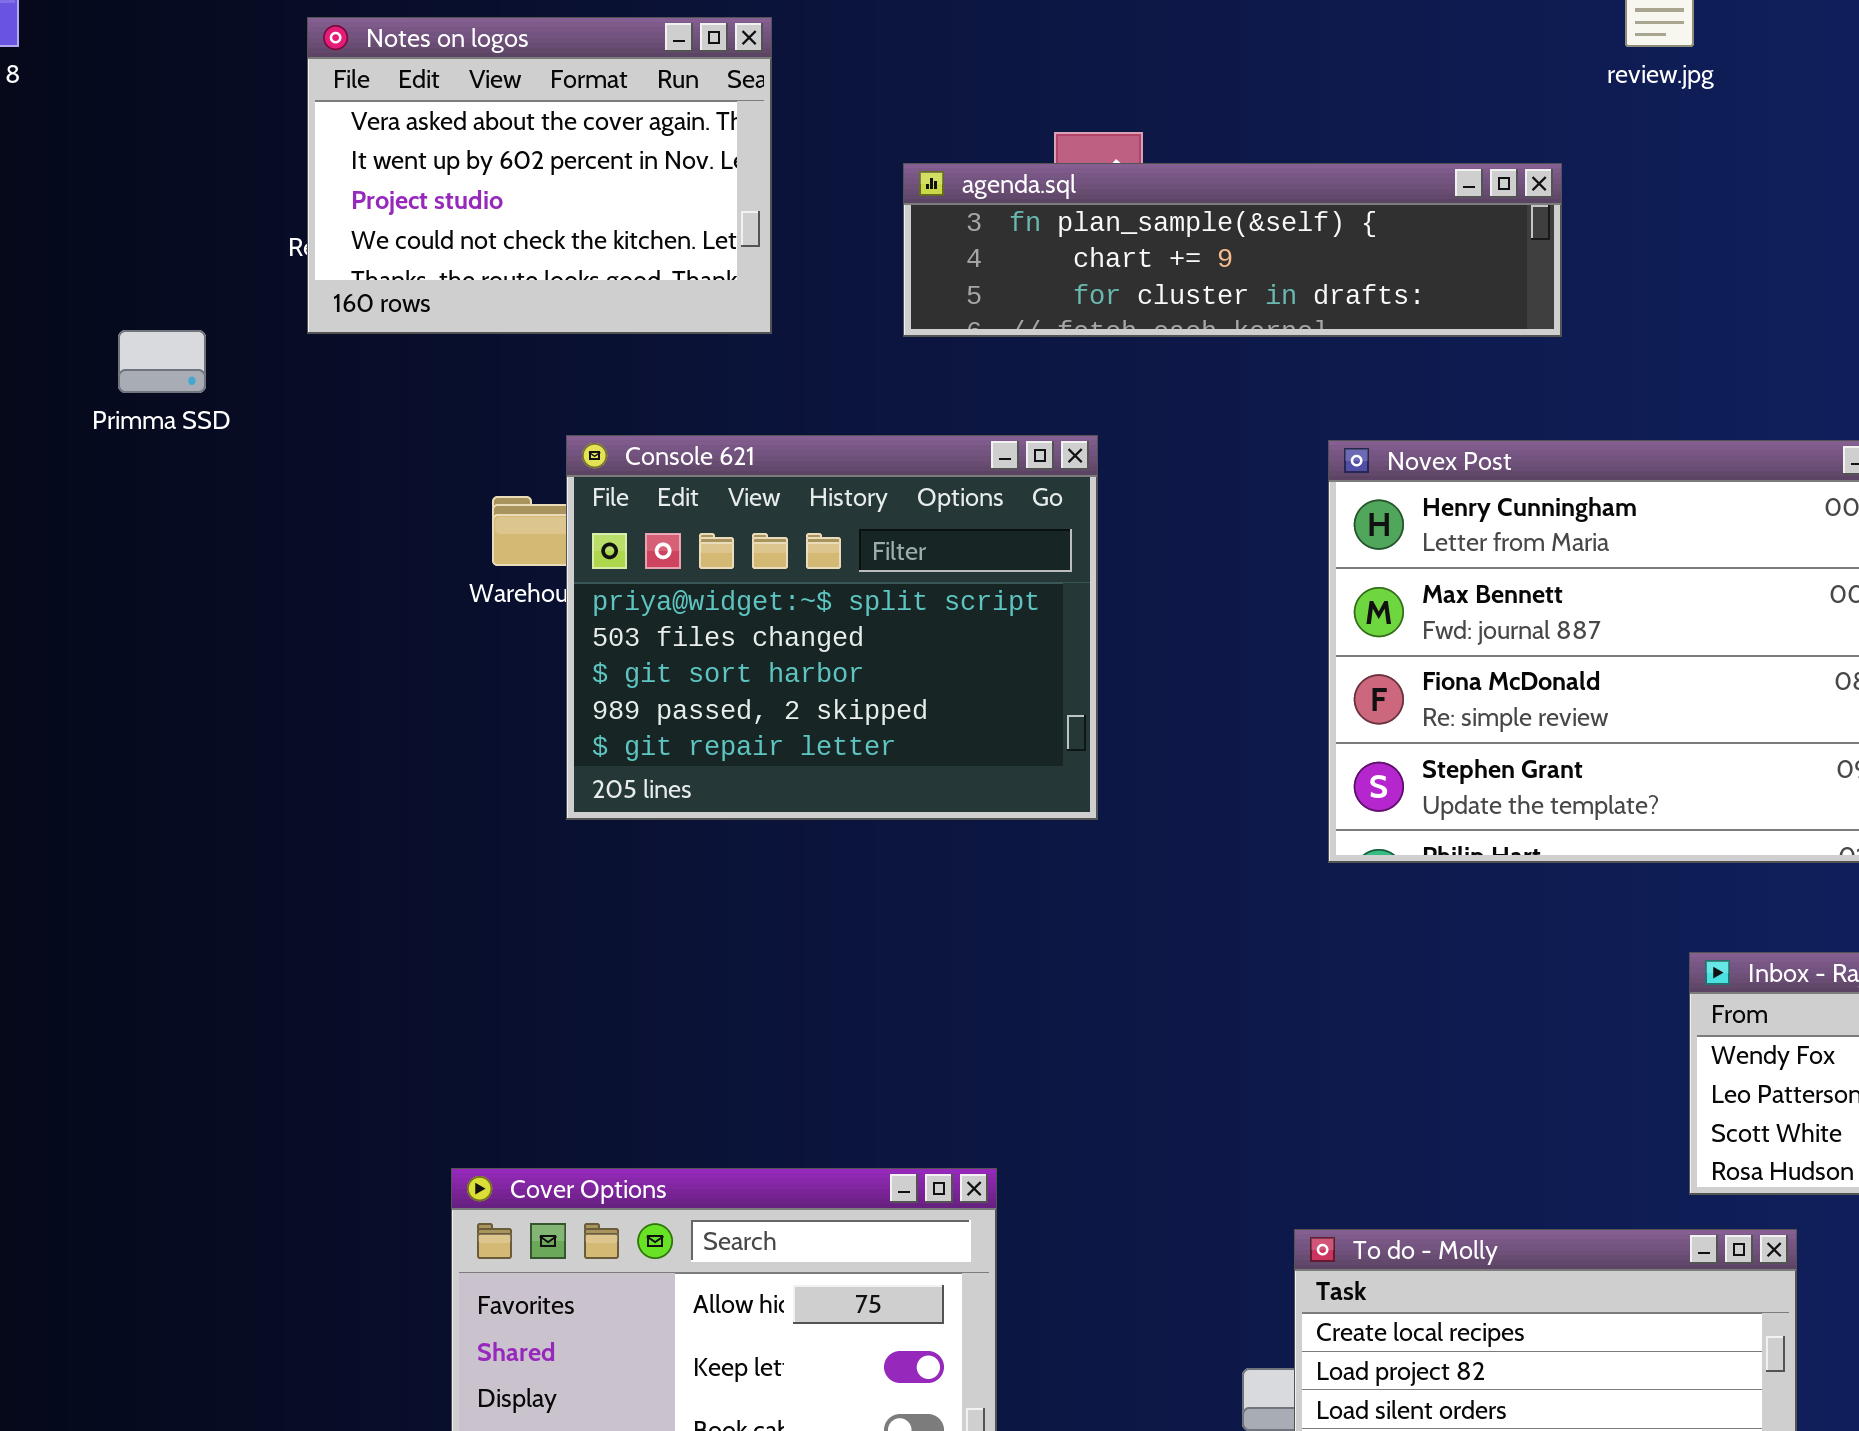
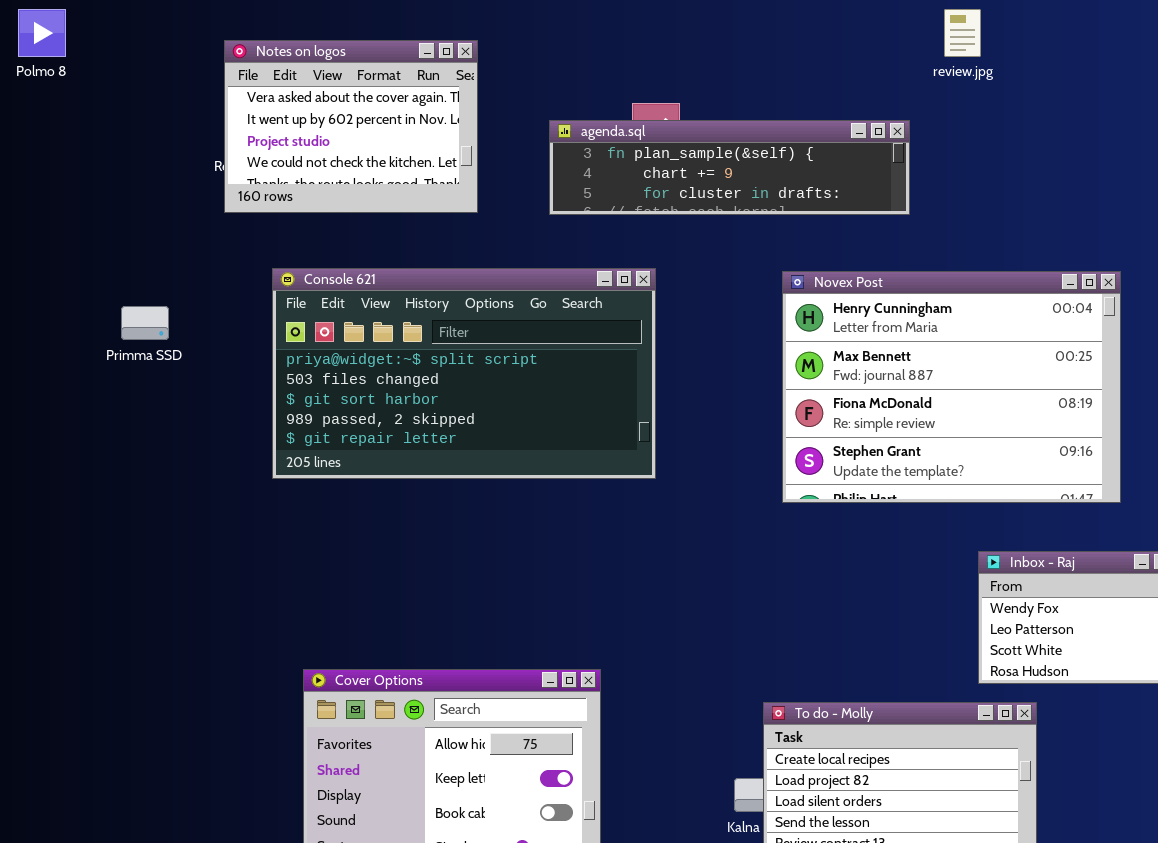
Primma SSD: [118,330,206,393] -> [121,306,169,340], moved
Console 621: [566,435,1098,820] -> [272,268,656,479], resized

